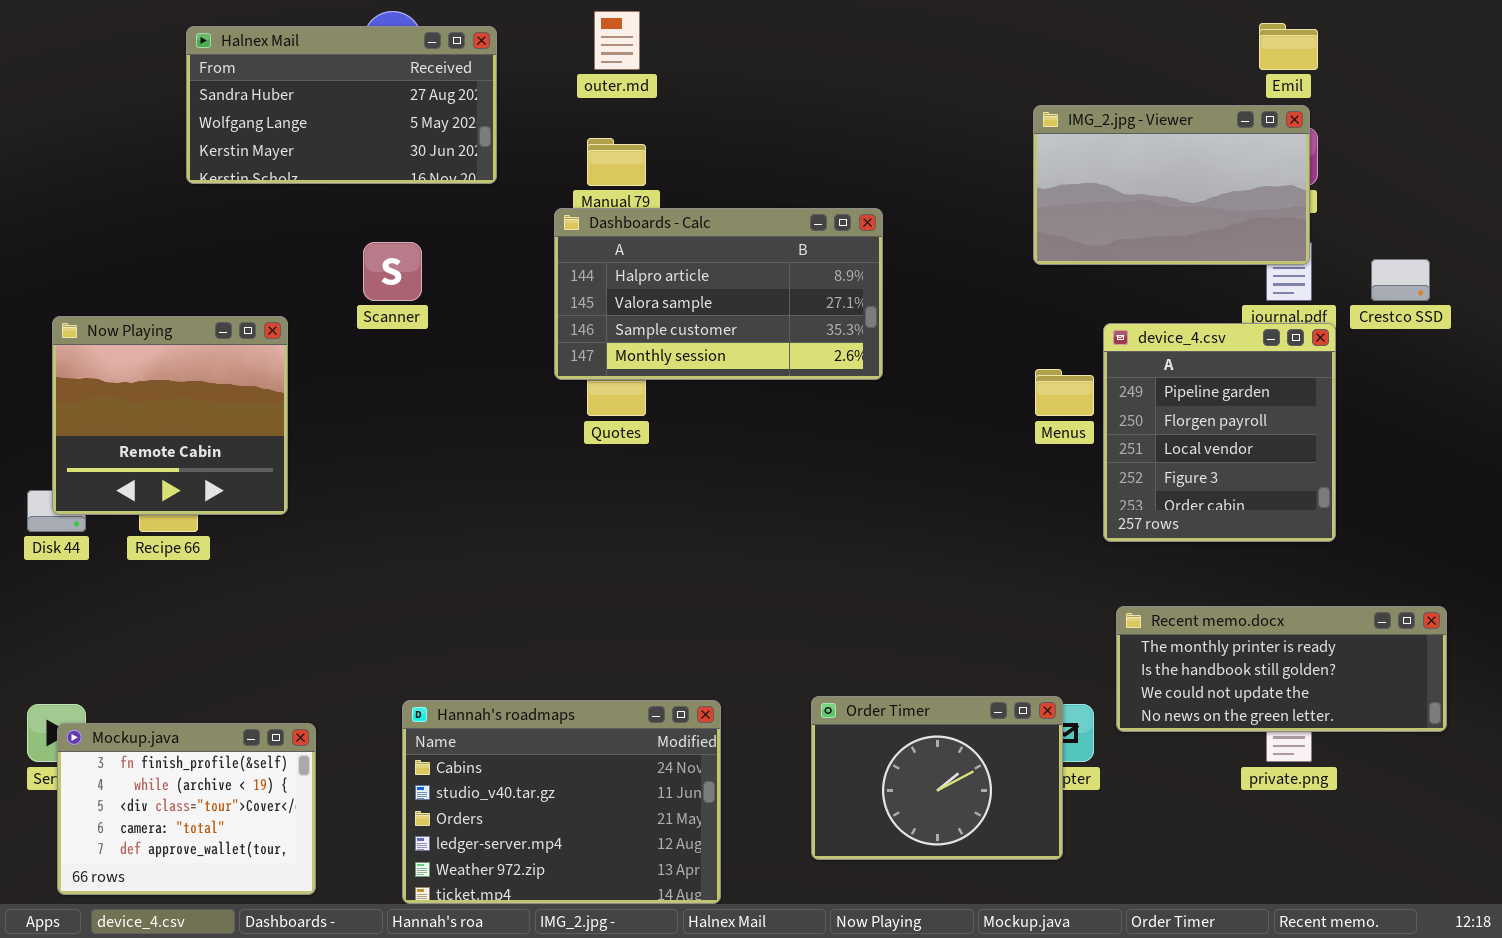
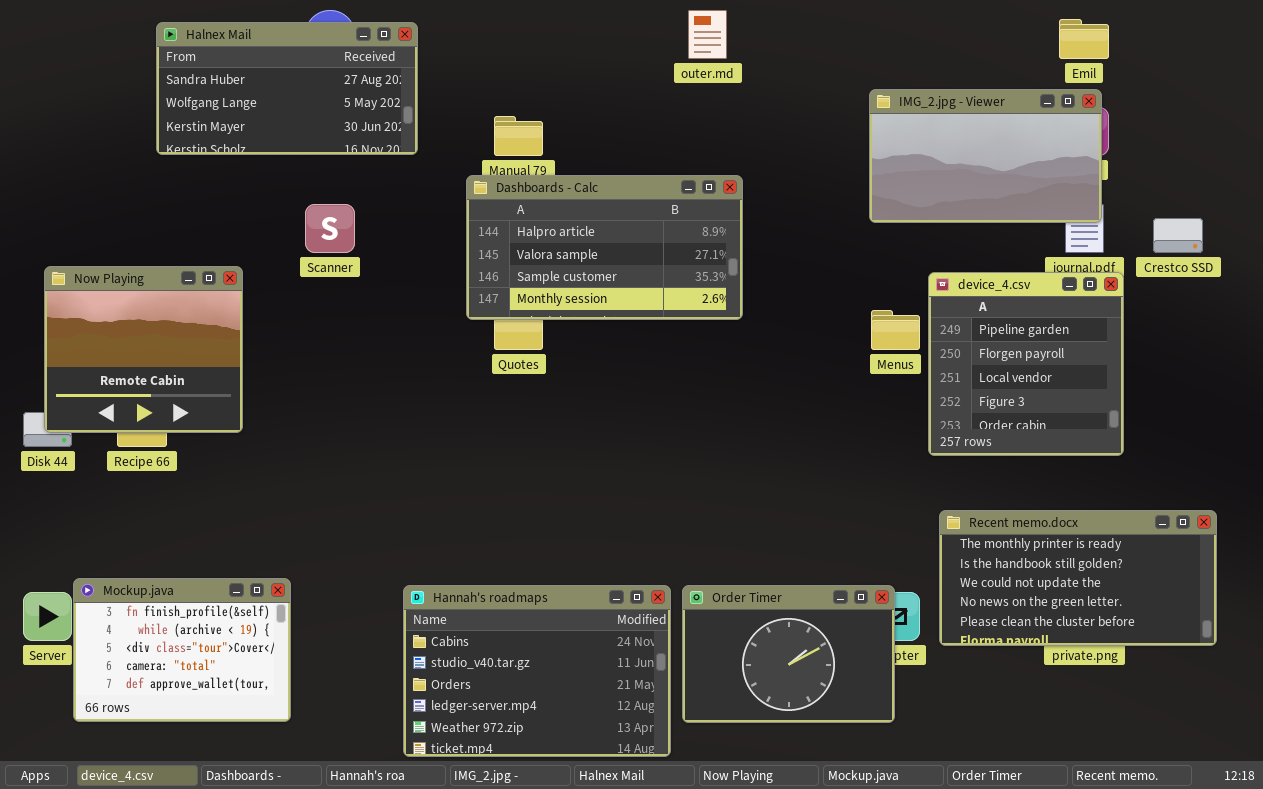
outer.md: [594,11,640,70] -> [688,10,727,59], moved
Recent memo.docx: [1116,606,1447,732] -> [939,510,1217,646], resized
Hannah's roadmaps: [402,700,721,904] -> [403,585,671,757], moved
Mockup.java: [57,723,316,895] -> [73,578,291,722], moved

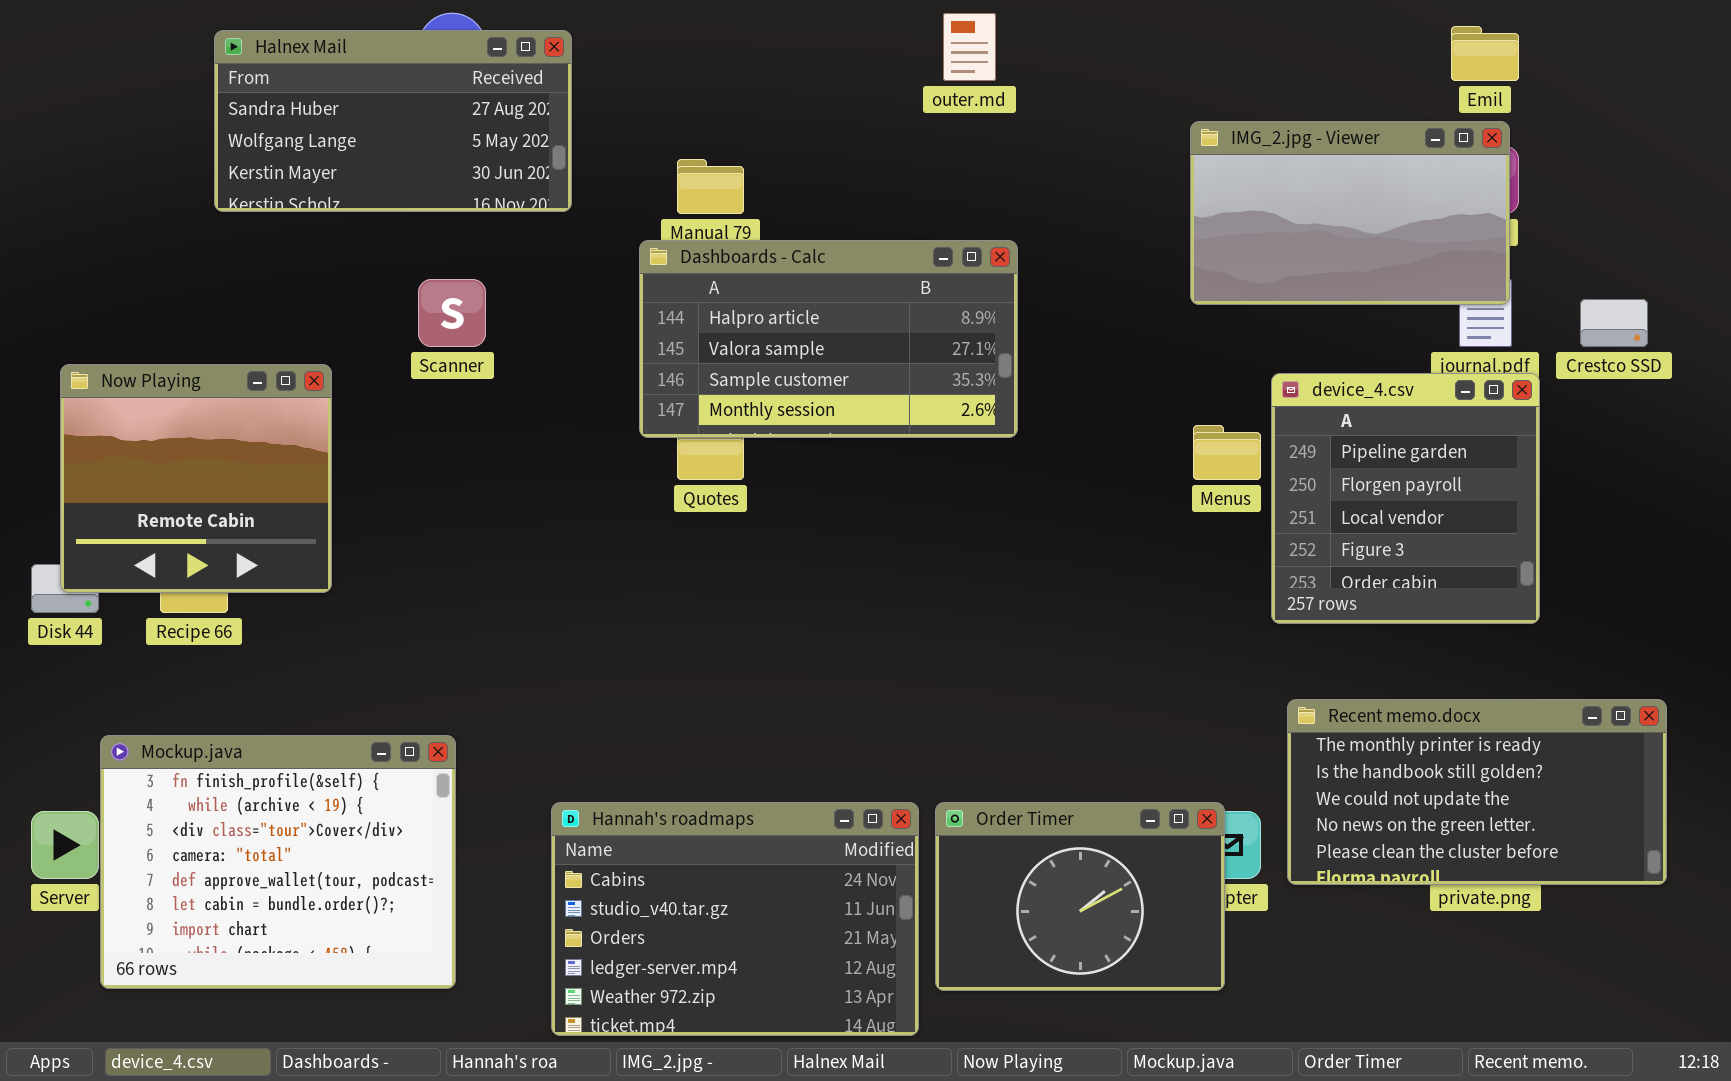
Mockup.java: [73,578,291,722] -> [100,735,456,989], resized

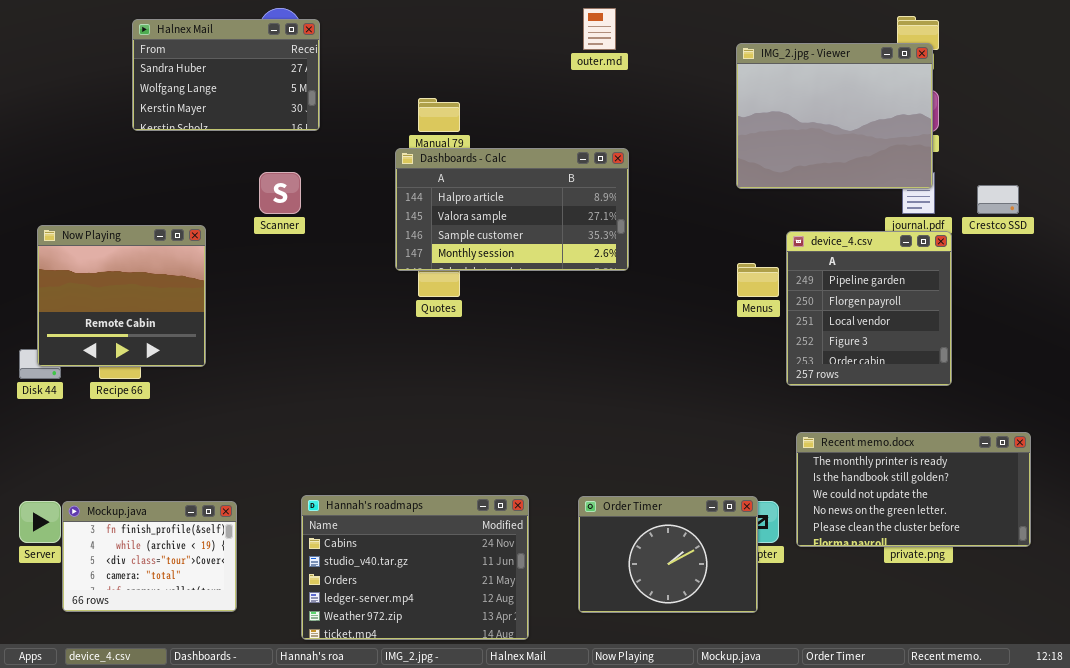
Halnex Mail: [214,30,572,212] -> [132,19,320,131], resized
IMG_2.jpg - Viewer: [1190,121,1510,305] -> [736,43,933,189], resized
Mockup.java: [100,735,456,989] -> [62,501,237,612], resized
Hannah's roadmaps: [551,802,919,1036] -> [301,495,529,640], moved

